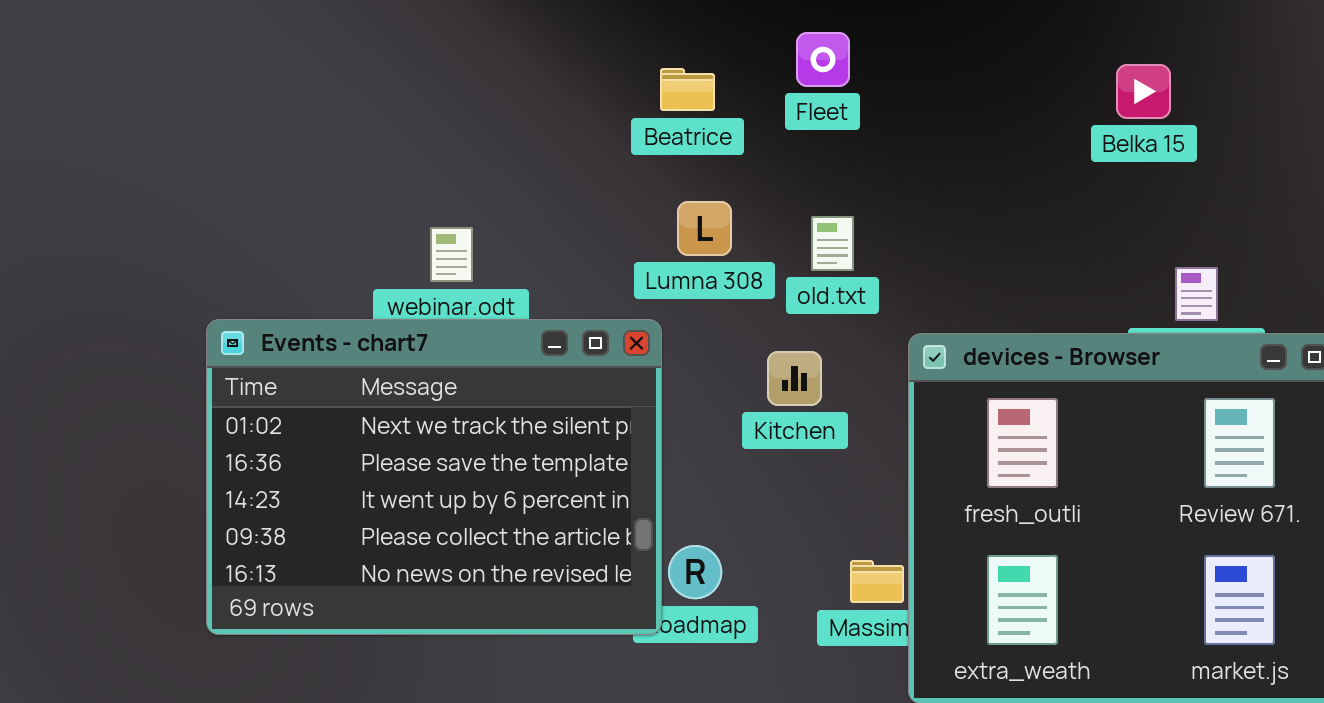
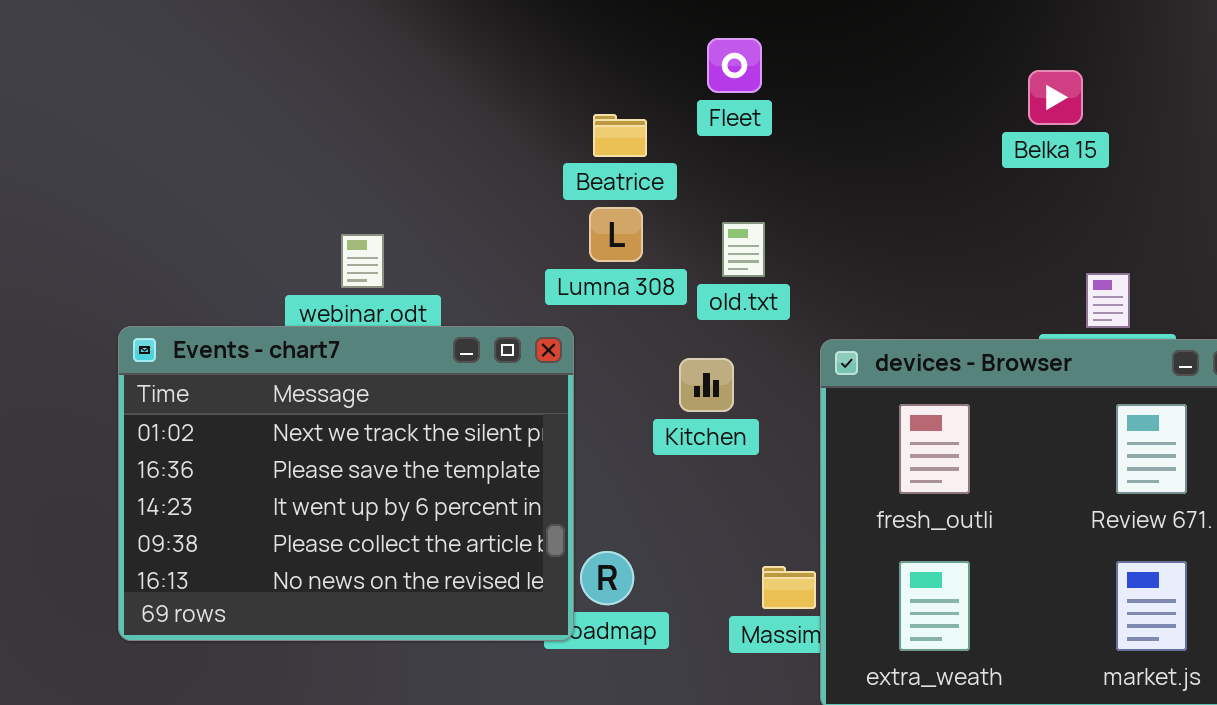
Beatrice: [660,68,715,111] -> [593,114,647,157], moved

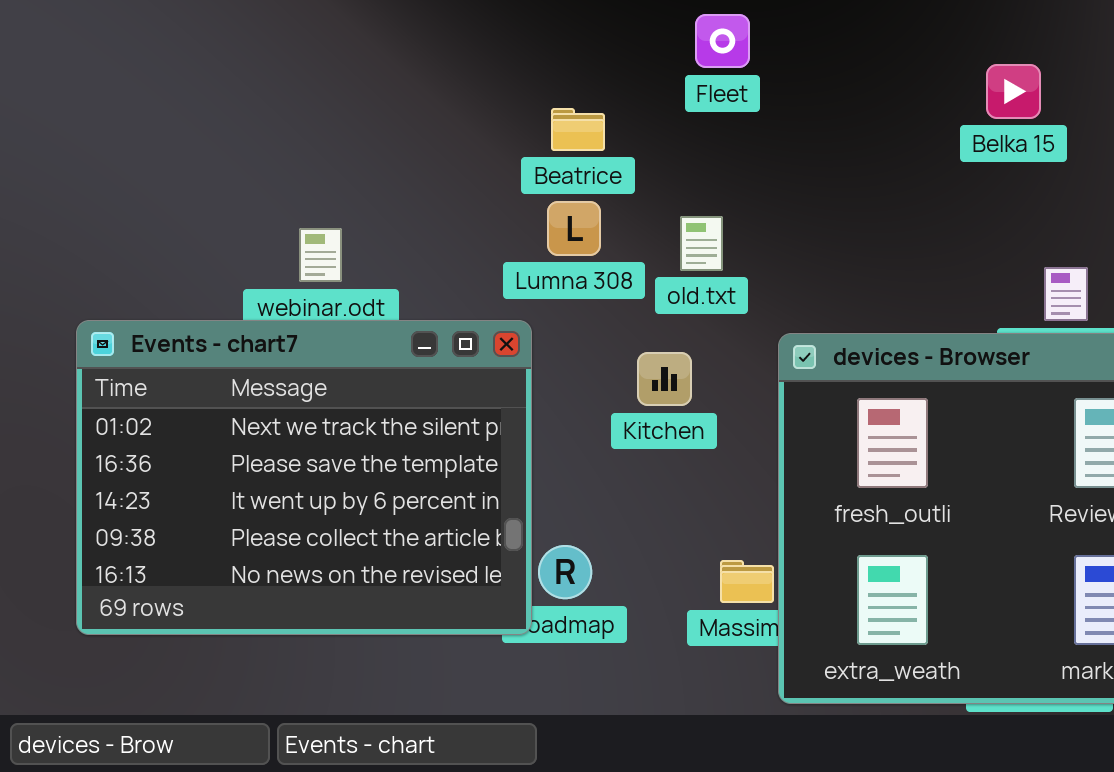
Fleet: [707,38,762,93] -> [695,14,750,68], moved

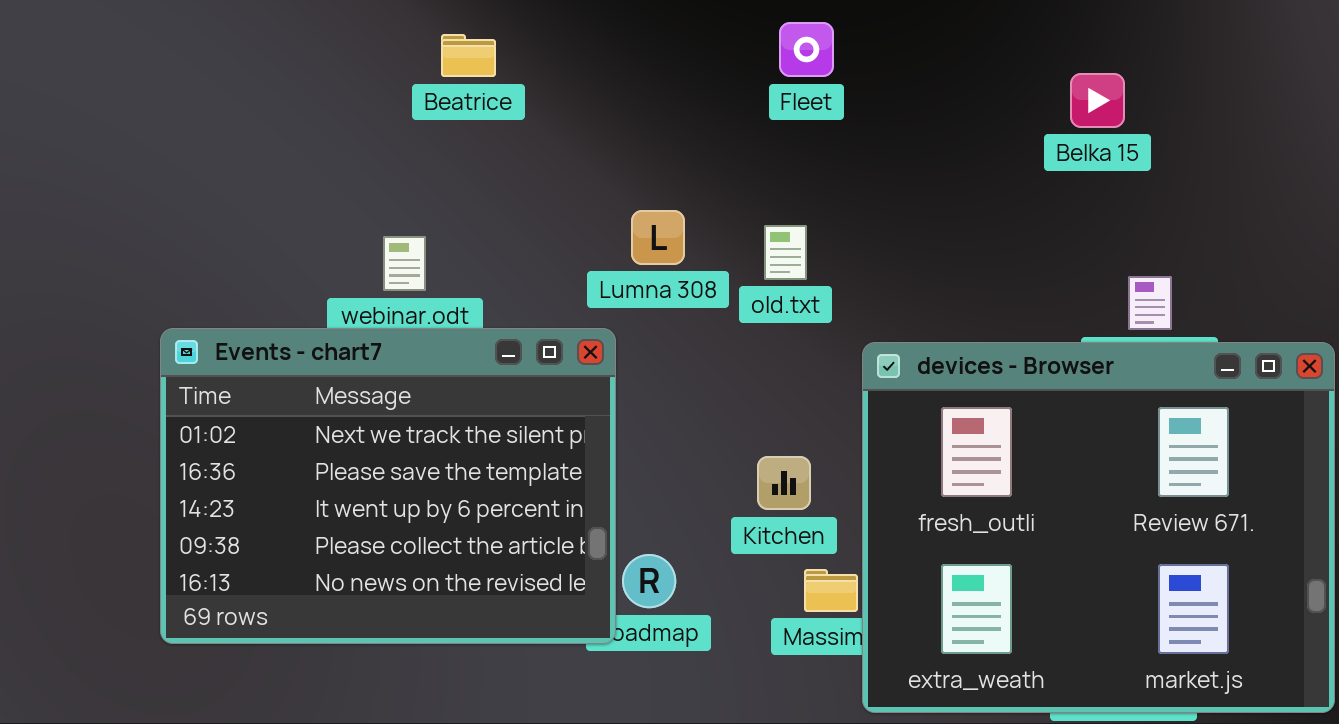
Beatrice: [551,108,605,151] -> [441,34,496,77], moved
Kitchen: [637,352,692,406] -> [757,456,811,510], moved

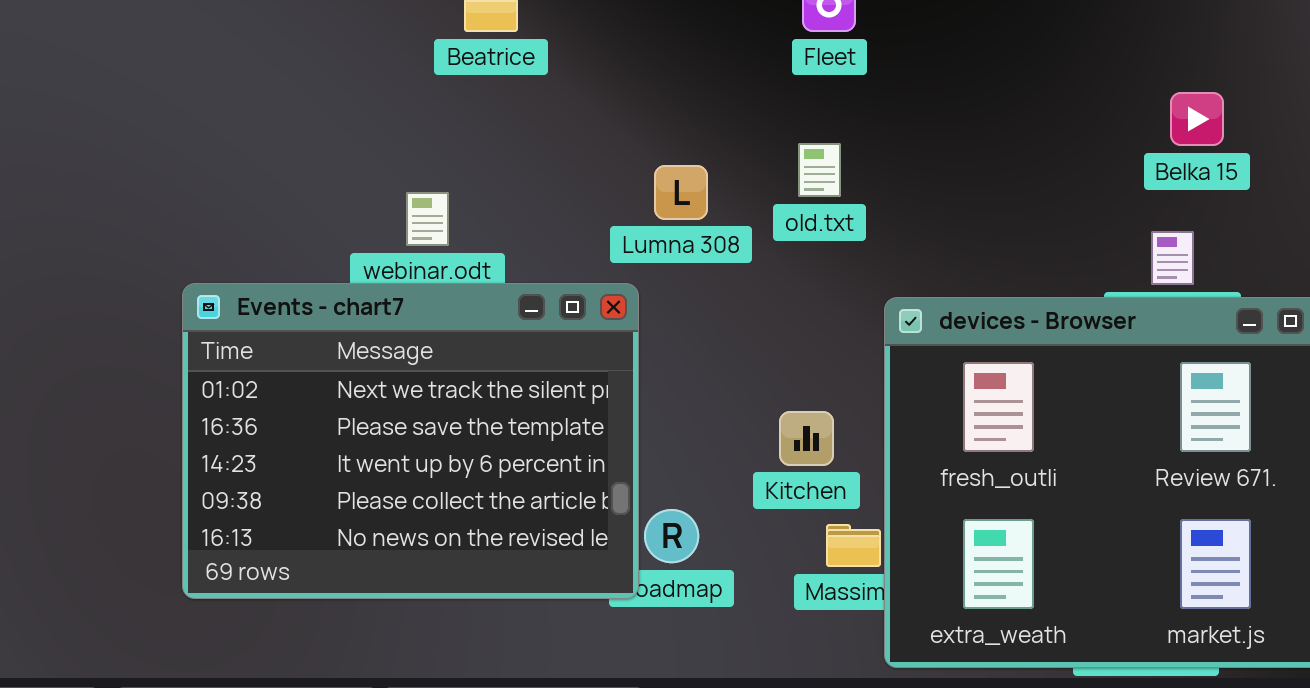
Belka 15: [1070,73,1125,128] -> [1170,92,1224,146], moved
old.txt: [764,225,807,280] -> [798,143,841,197], moved

